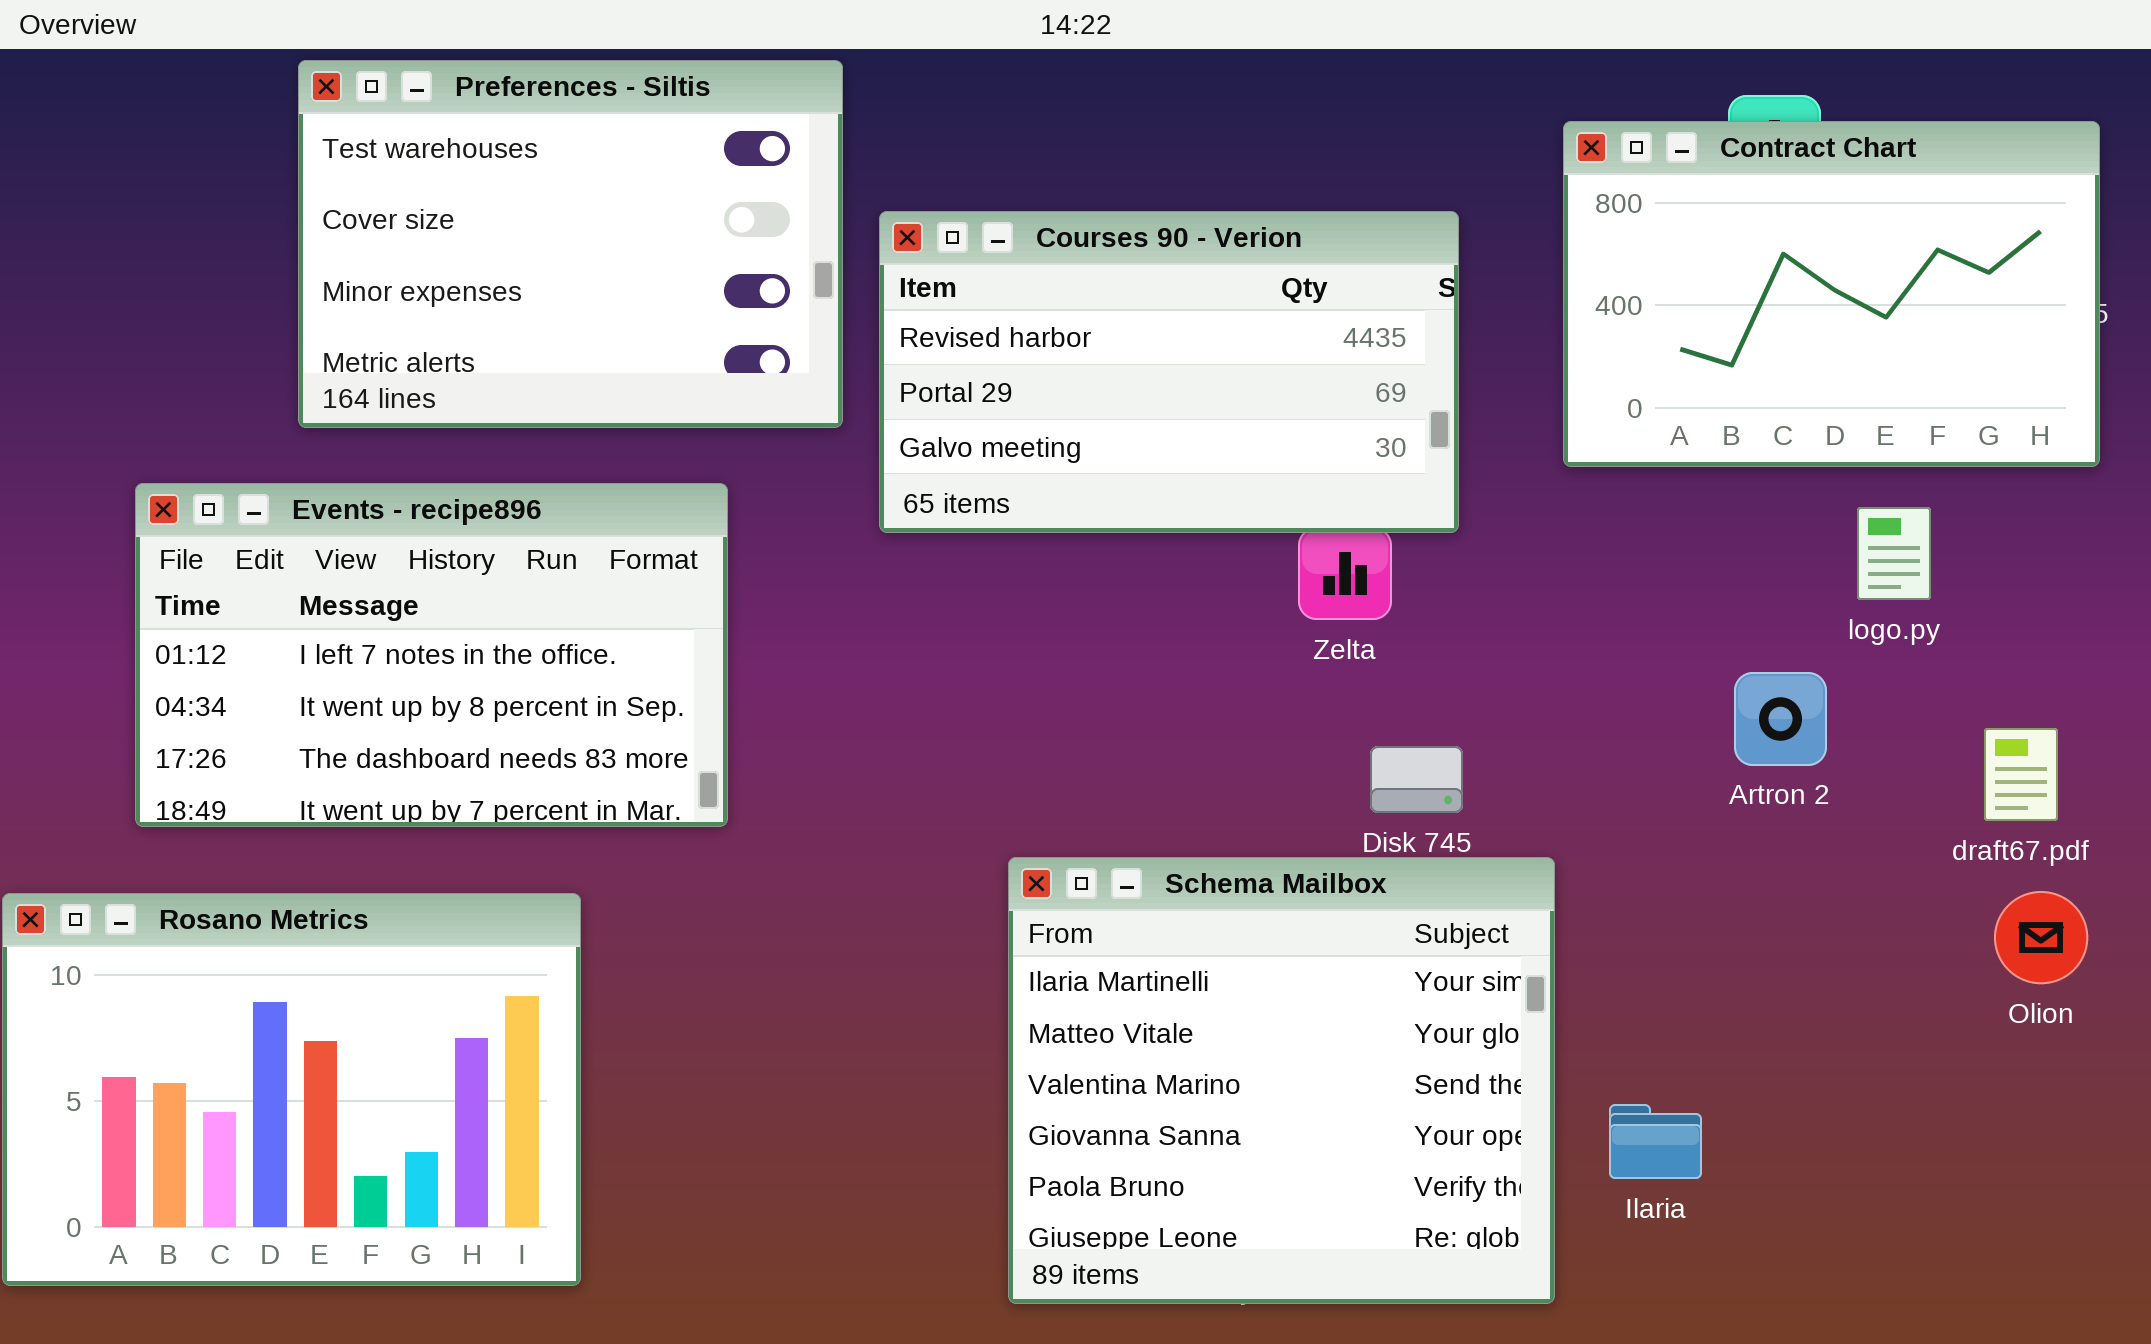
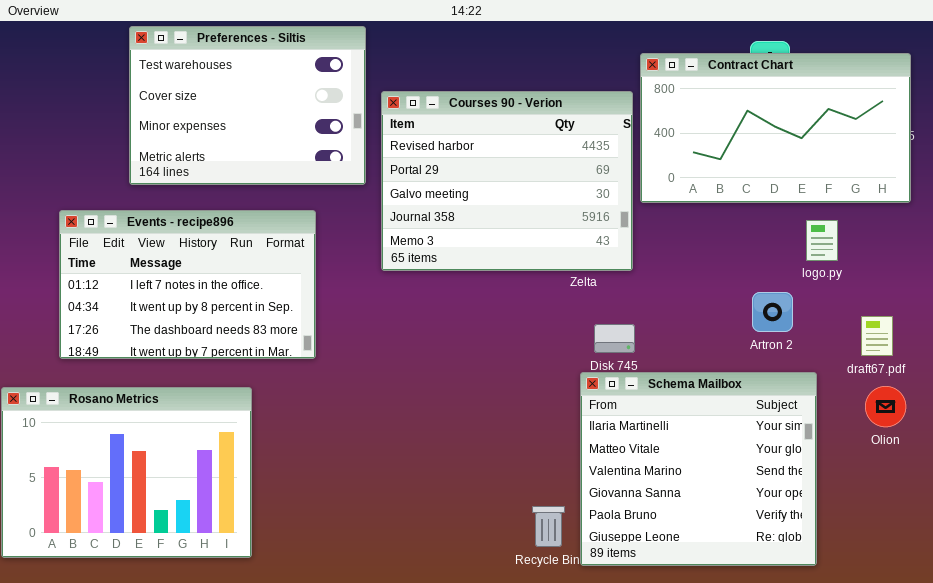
Contract Chart: [1563,121,2100,467] -> [640,53,911,203], resized
Courses 90 - Verion: [879,211,1459,533] -> [381,91,633,271], resized
Schema Mailbox: [1008,857,1555,1304] -> [580,372,817,566], moved

